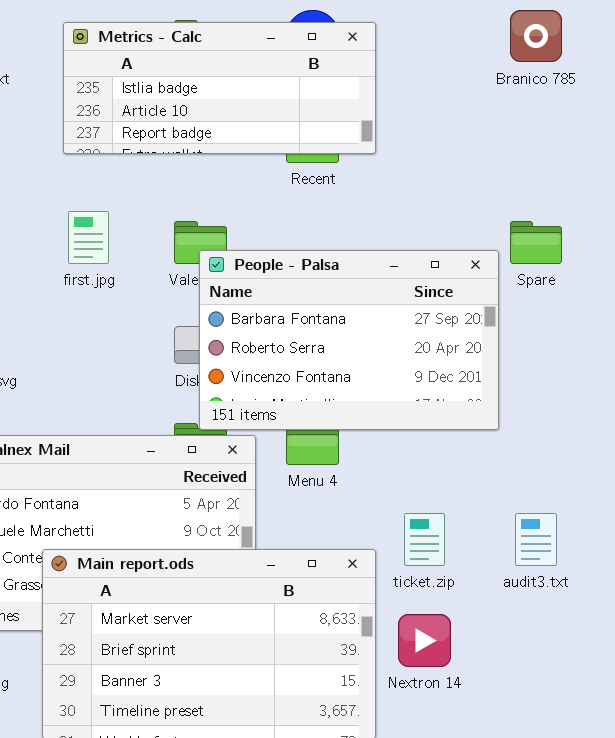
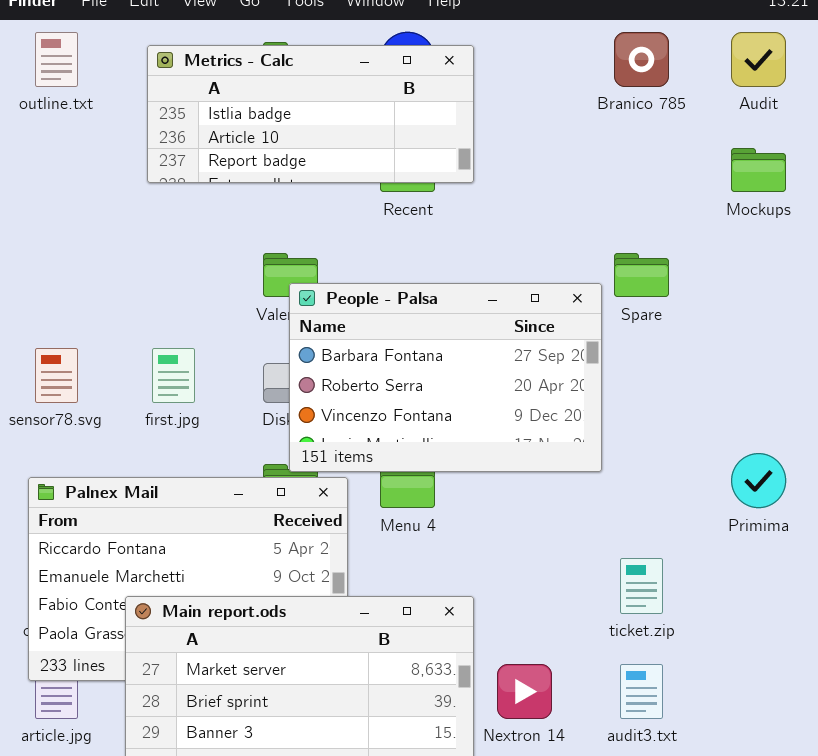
first.jpg: [68,211,109,264] -> [152,348,195,403], moved
ticket.zip: [404,513,445,566] -> [620,558,663,614], moved
audit3.txt: [515,513,557,566] -> [620,664,663,719], moved

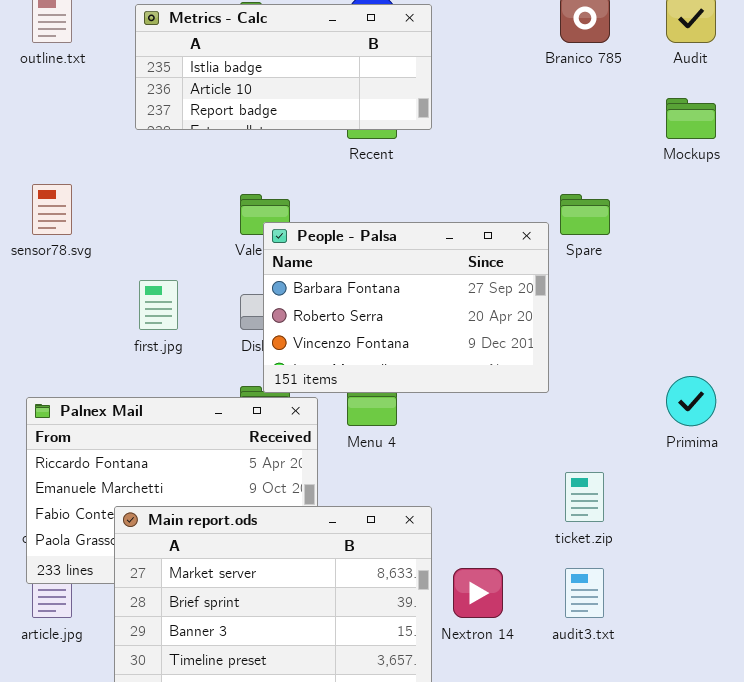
sensor78.svg: [35,348,78,403] -> [32,184,72,235], moved

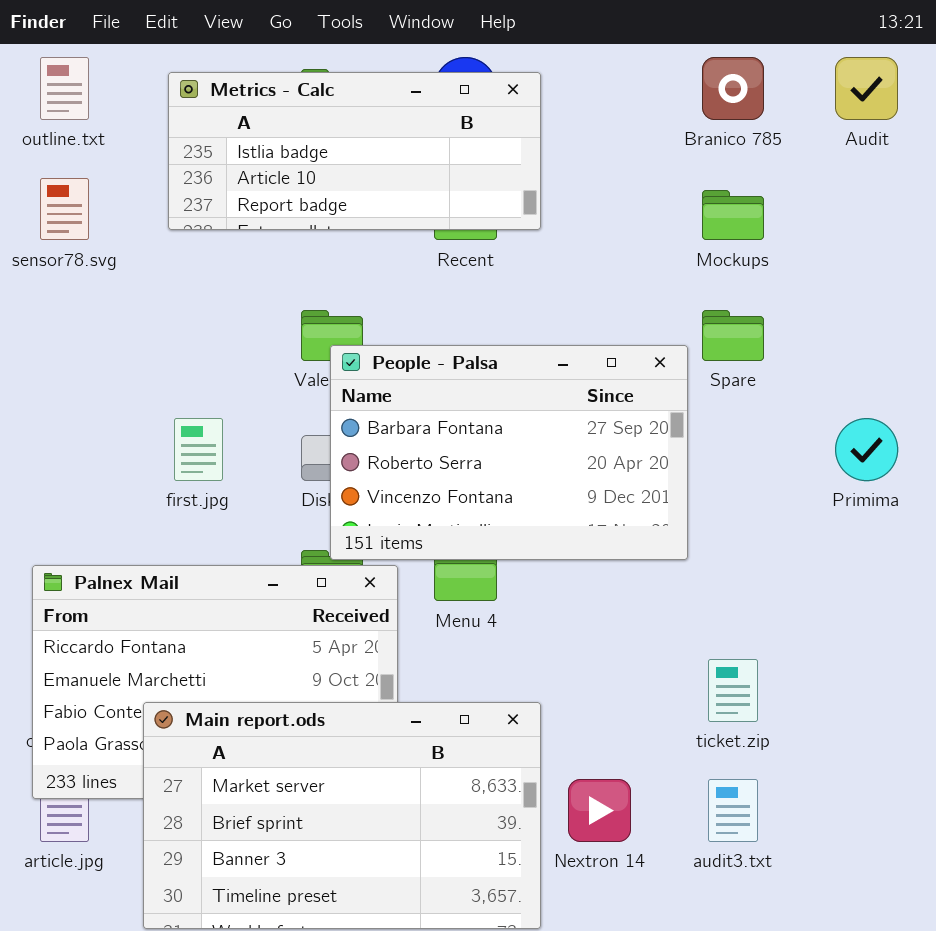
Mockups: [666,98,716,139] -> [702,190,764,240], moved
sensor78.svg: [32,184,72,235] -> [40,178,89,240], moved
Primima: [666,376,716,426] -> [835,418,898,481], moved

